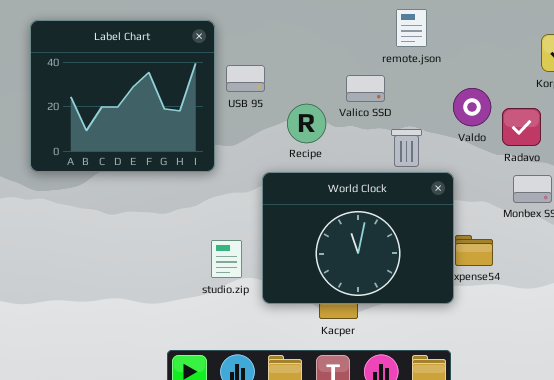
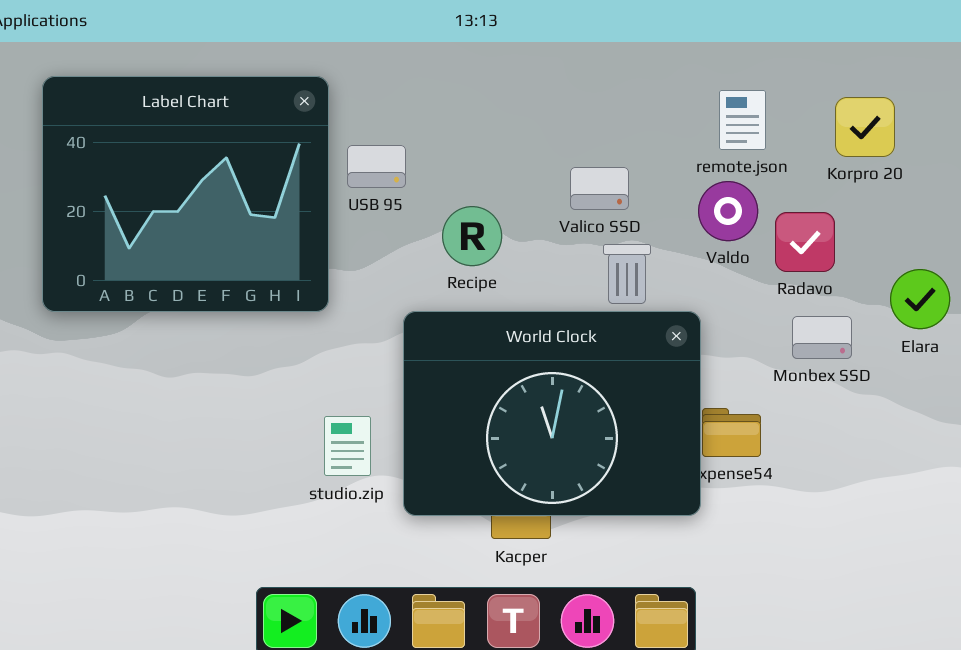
remote.json: [396,9,427,47] -> [719,90,766,150], moved
Valico SSD: [346,75,385,102] -> [570,167,629,210], moved

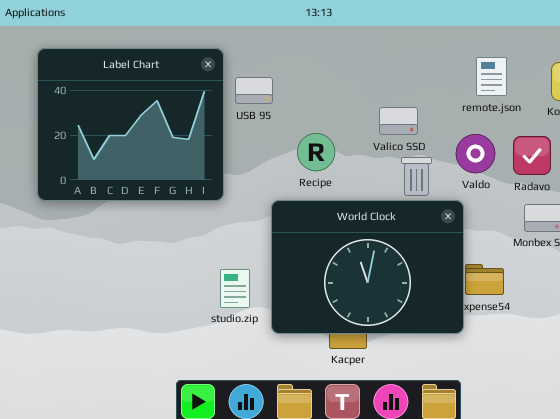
USB 95: [347,145,406,188] -> [235,77,273,104], moved
Valdo: [698,181,758,241] -> [456,134,495,173], moved

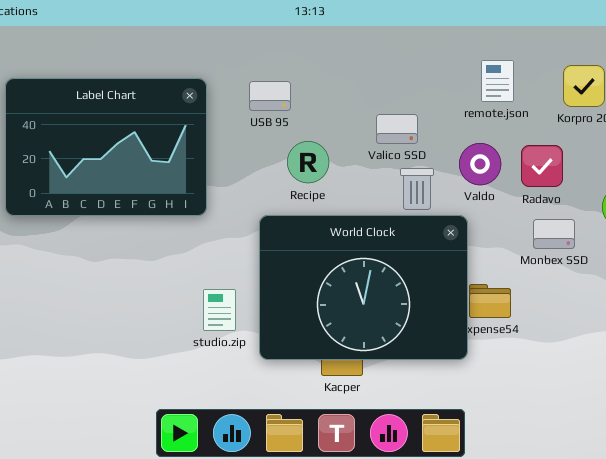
Label Chart: [37,48,224,201] -> [5,78,207,216], resized
USB 95: [235,77,273,104] -> [249,81,291,111], moved

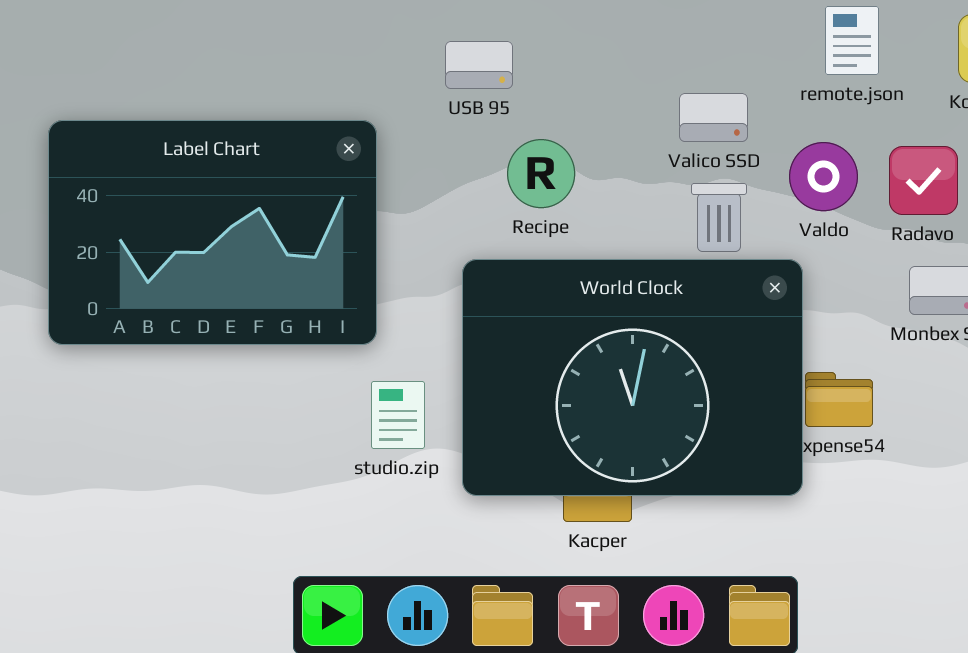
Label Chart: [5,78,207,216] -> [48,120,377,345], moved
Valico SSD: [376,114,418,144] -> [679,93,748,142], moved

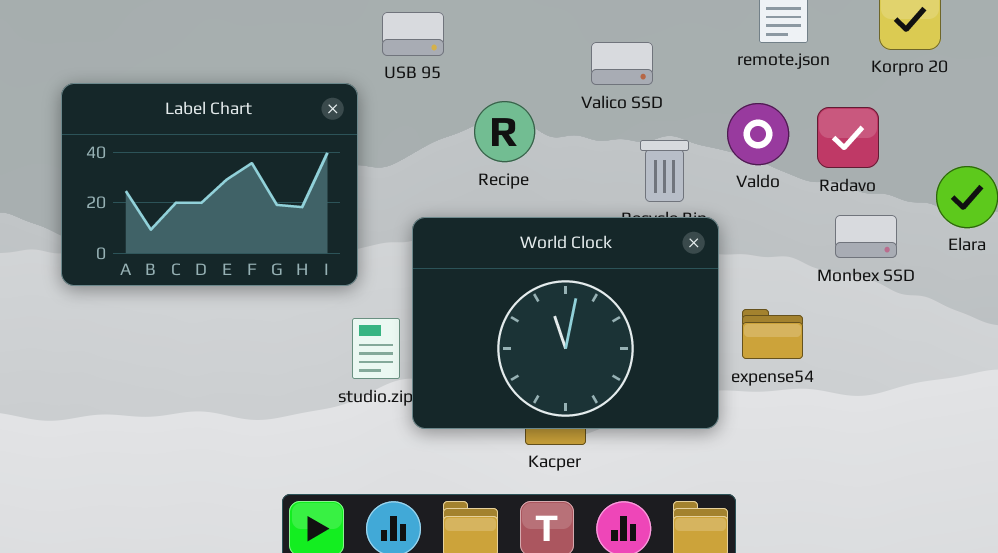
USB 95: [445,41,513,89] -> [382,12,444,56], moved
Valico SSD: [679,93,748,142] -> [591,42,653,85], moved
World Clock: [462,259,803,496] -> [412,217,719,429], moved

